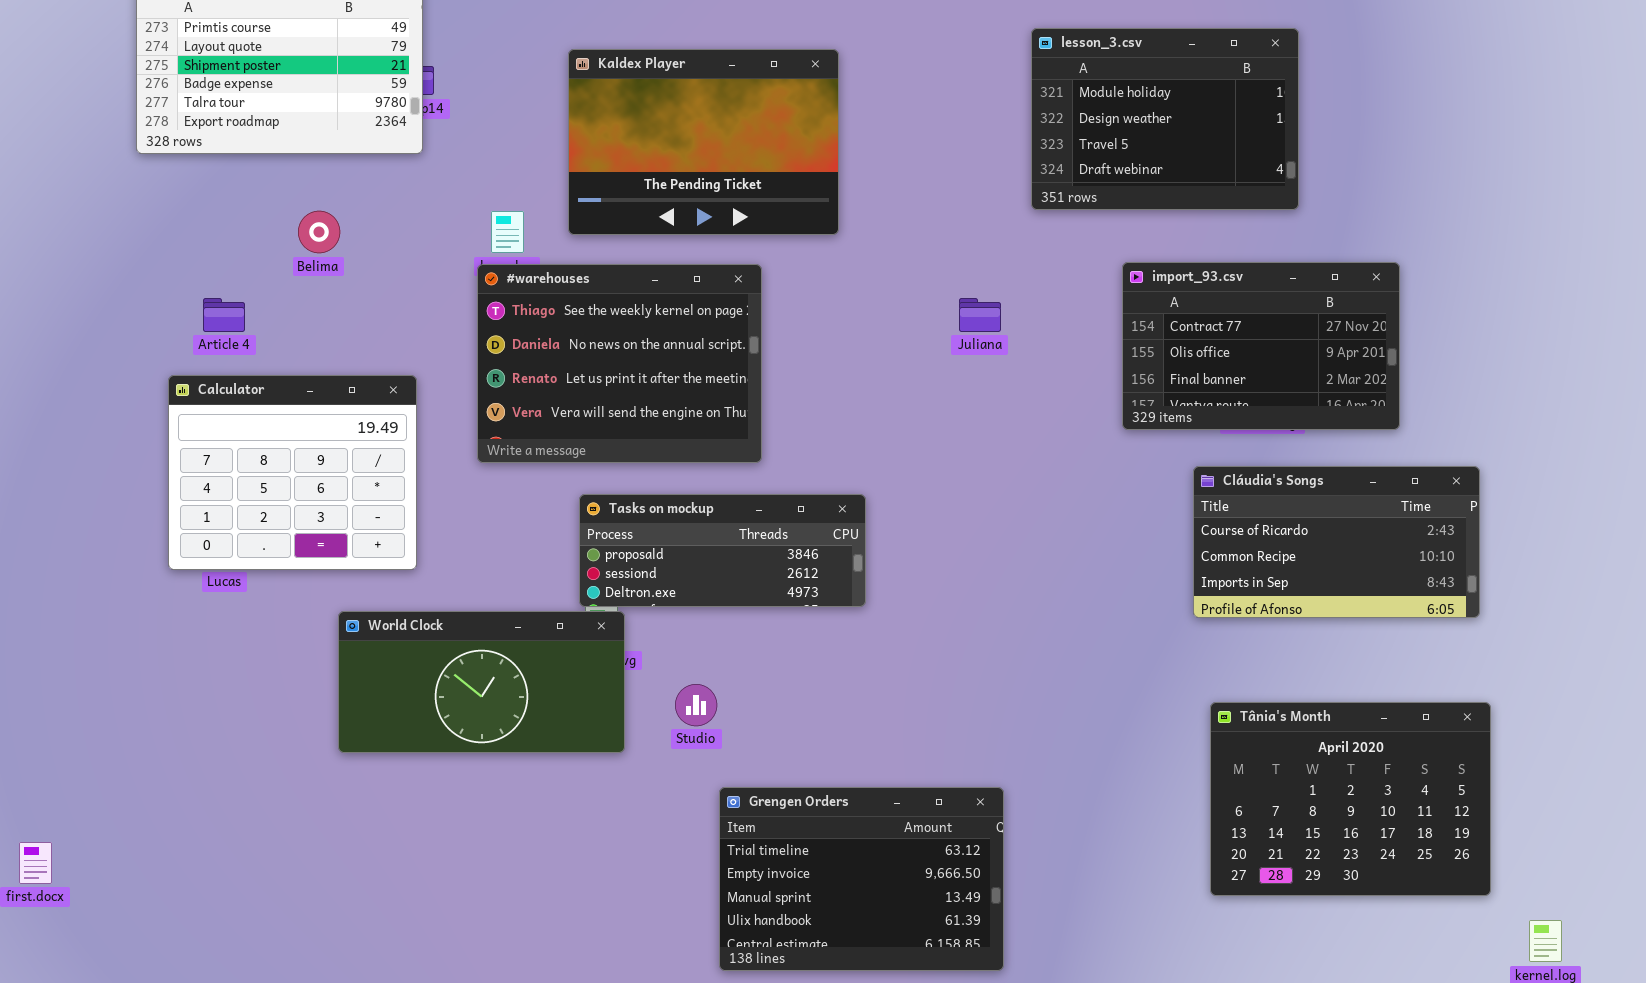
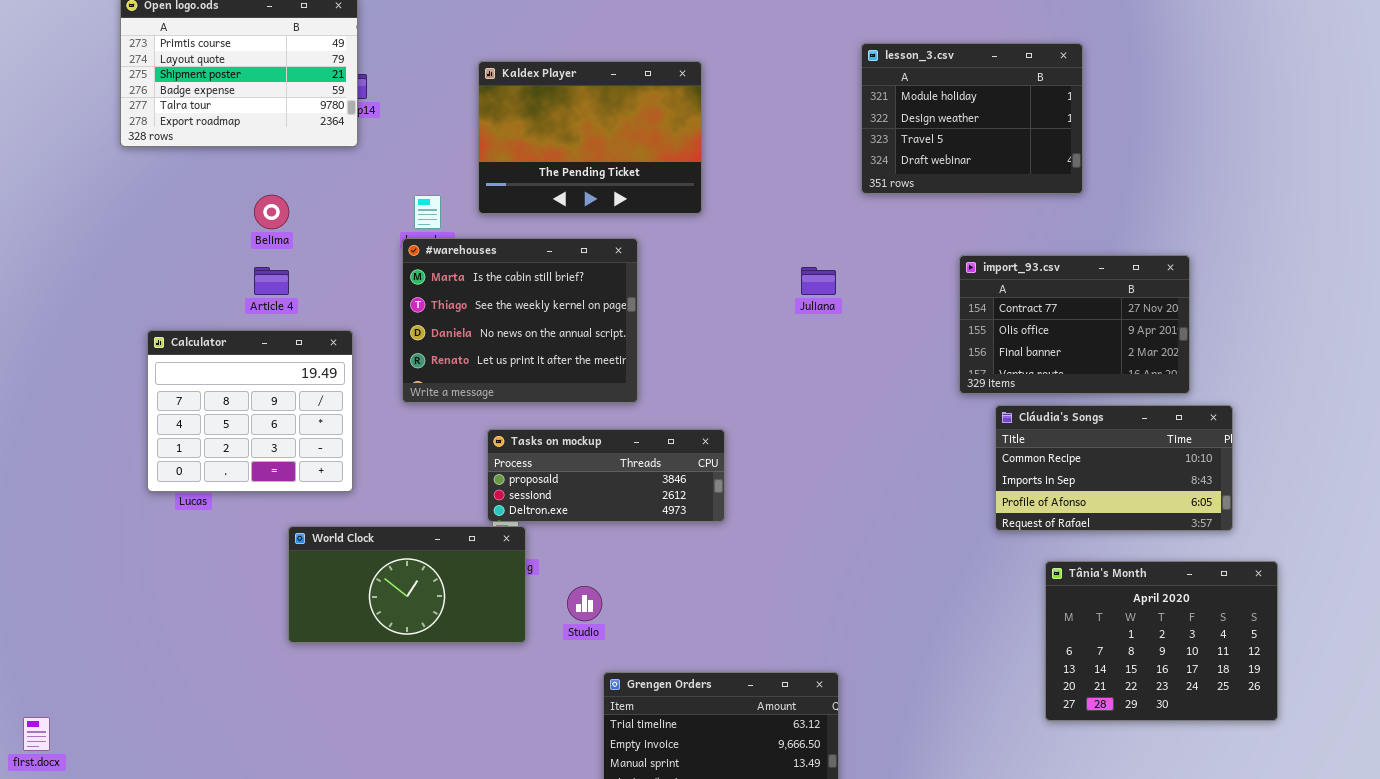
import_93.csv: [1122,262,1400,430] -> [959,255,1190,394], moved
#warehouses: [477,264,762,463] -> [402,238,638,403], scrolled up 1 row
Article 4: [203,298,245,332] -> [254,267,289,295], moved
Cláudia's Songs: [1193,466,1480,618] -> [995,405,1233,531], scrolled down 1 row
Tânia's Month: [1210,702,1491,896] -> [1045,561,1278,721], moved

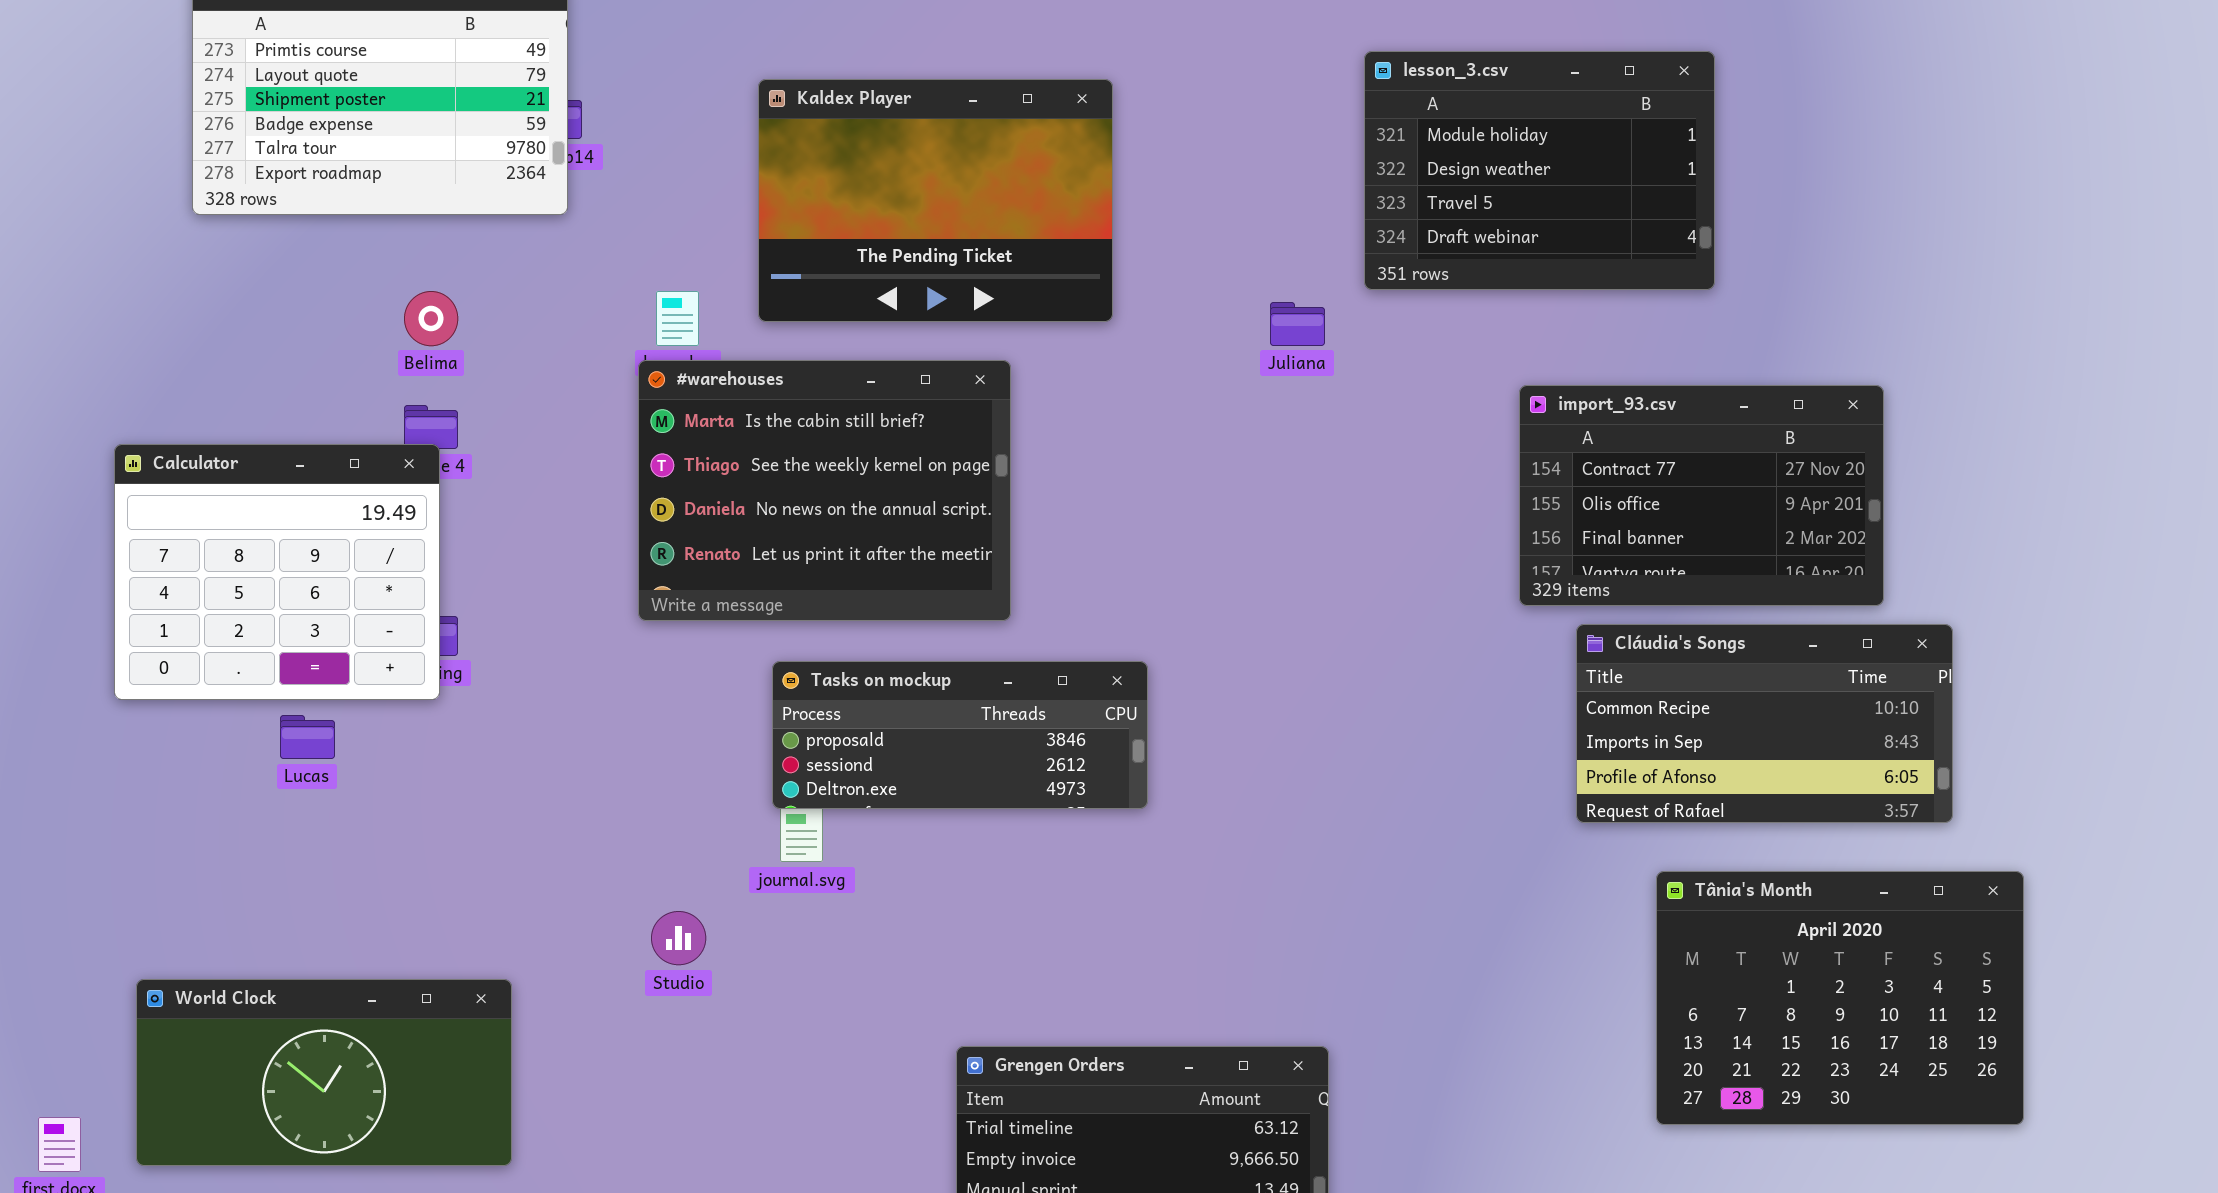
Juliana: [801,267,836,295] -> [1270,302,1325,346], moved
Calculator: [147,330,353,492] -> [114,444,440,700], moved
World Clock: [288,526,526,643] -> [136,979,512,1166], moved
Studio: [567,586,602,621] -> [651,911,706,965], moved

